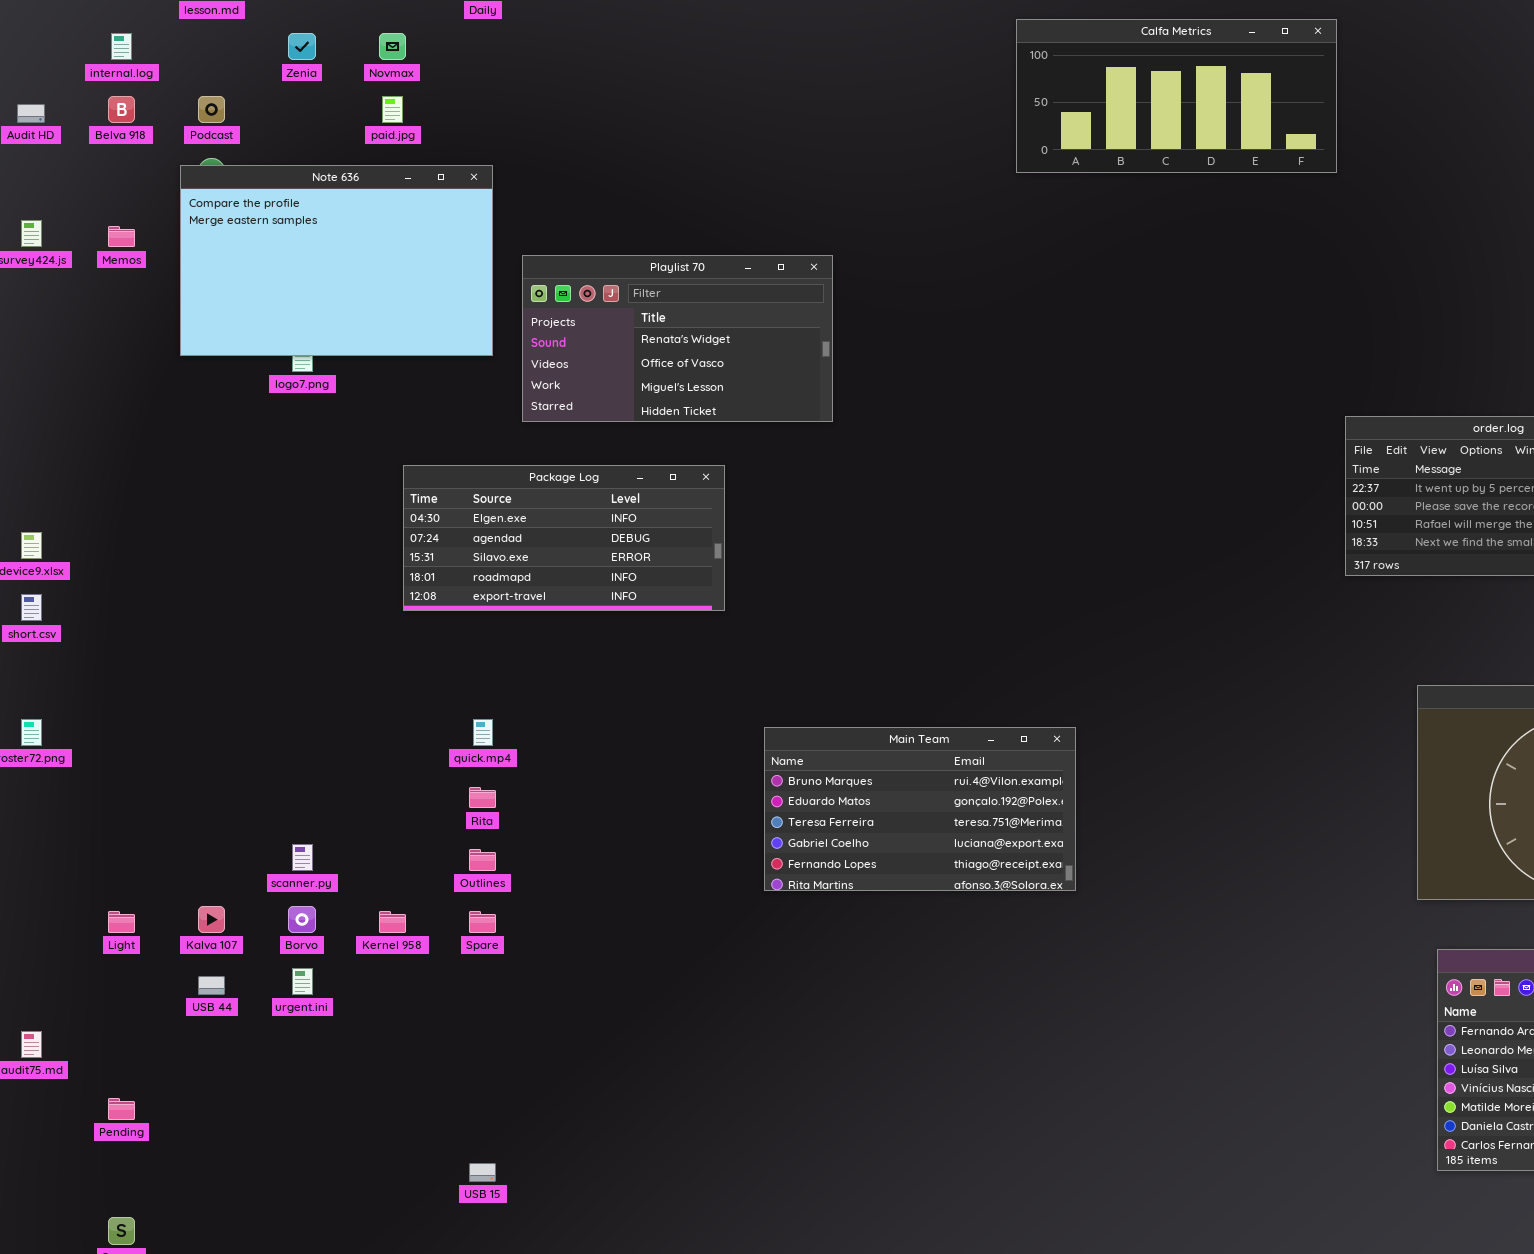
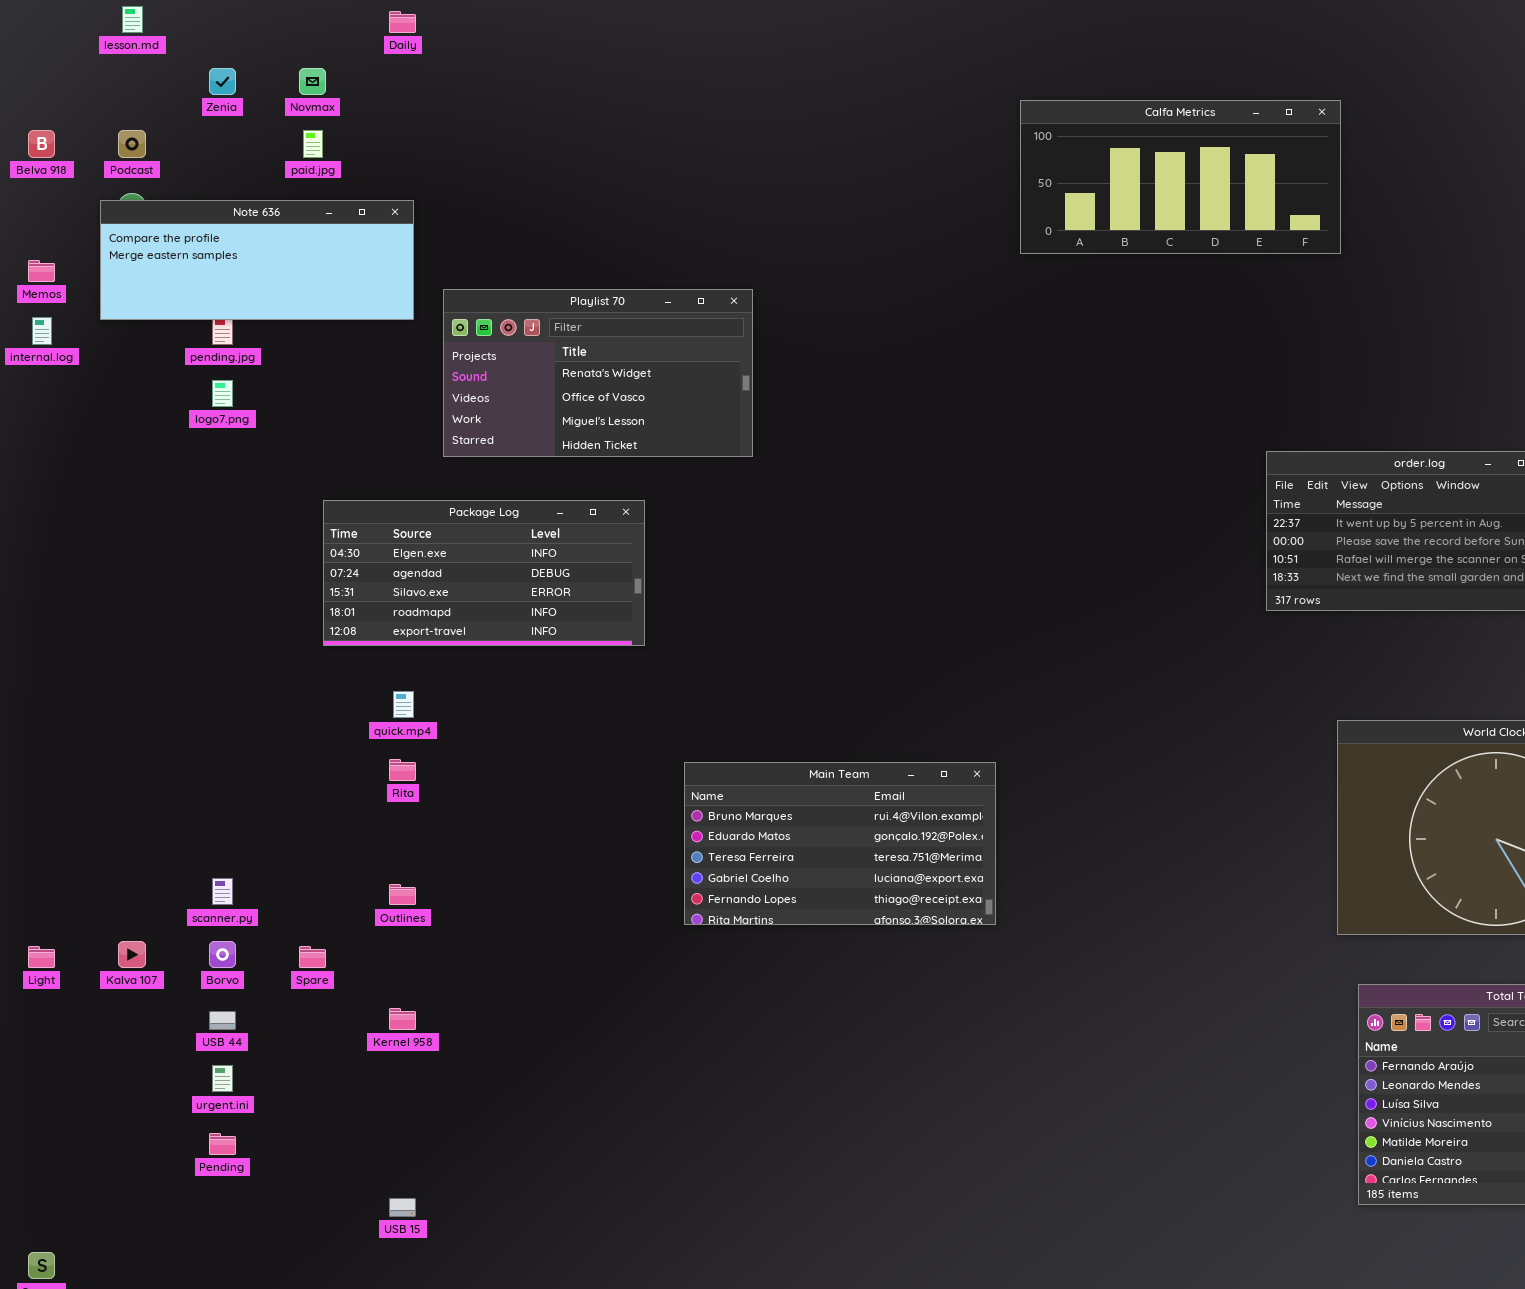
Calfa Metrics: [1016,19,1337,173] -> [1020,100,1341,254], moved
internal.log: [111,33,132,60] -> [32,317,52,345], moved
Note 636: [180,165,493,356] -> [100,200,414,320], resized
quick.mp4: [473,719,493,746] -> [393,691,414,718], moved
Rita: [469,787,496,808] -> [389,759,416,781], moved
Kernel 958: [379,911,406,933] -> [389,1008,416,1030], moved
Spare: [469,911,496,933] -> [299,946,326,968], moved
urgent.ini: [292,968,313,995] -> [212,1065,233,1092], moved
USB 44: [198,976,225,995] -> [209,1011,236,1030], moved
Pending: [108,1098,135,1120] -> [209,1133,236,1155], moved

